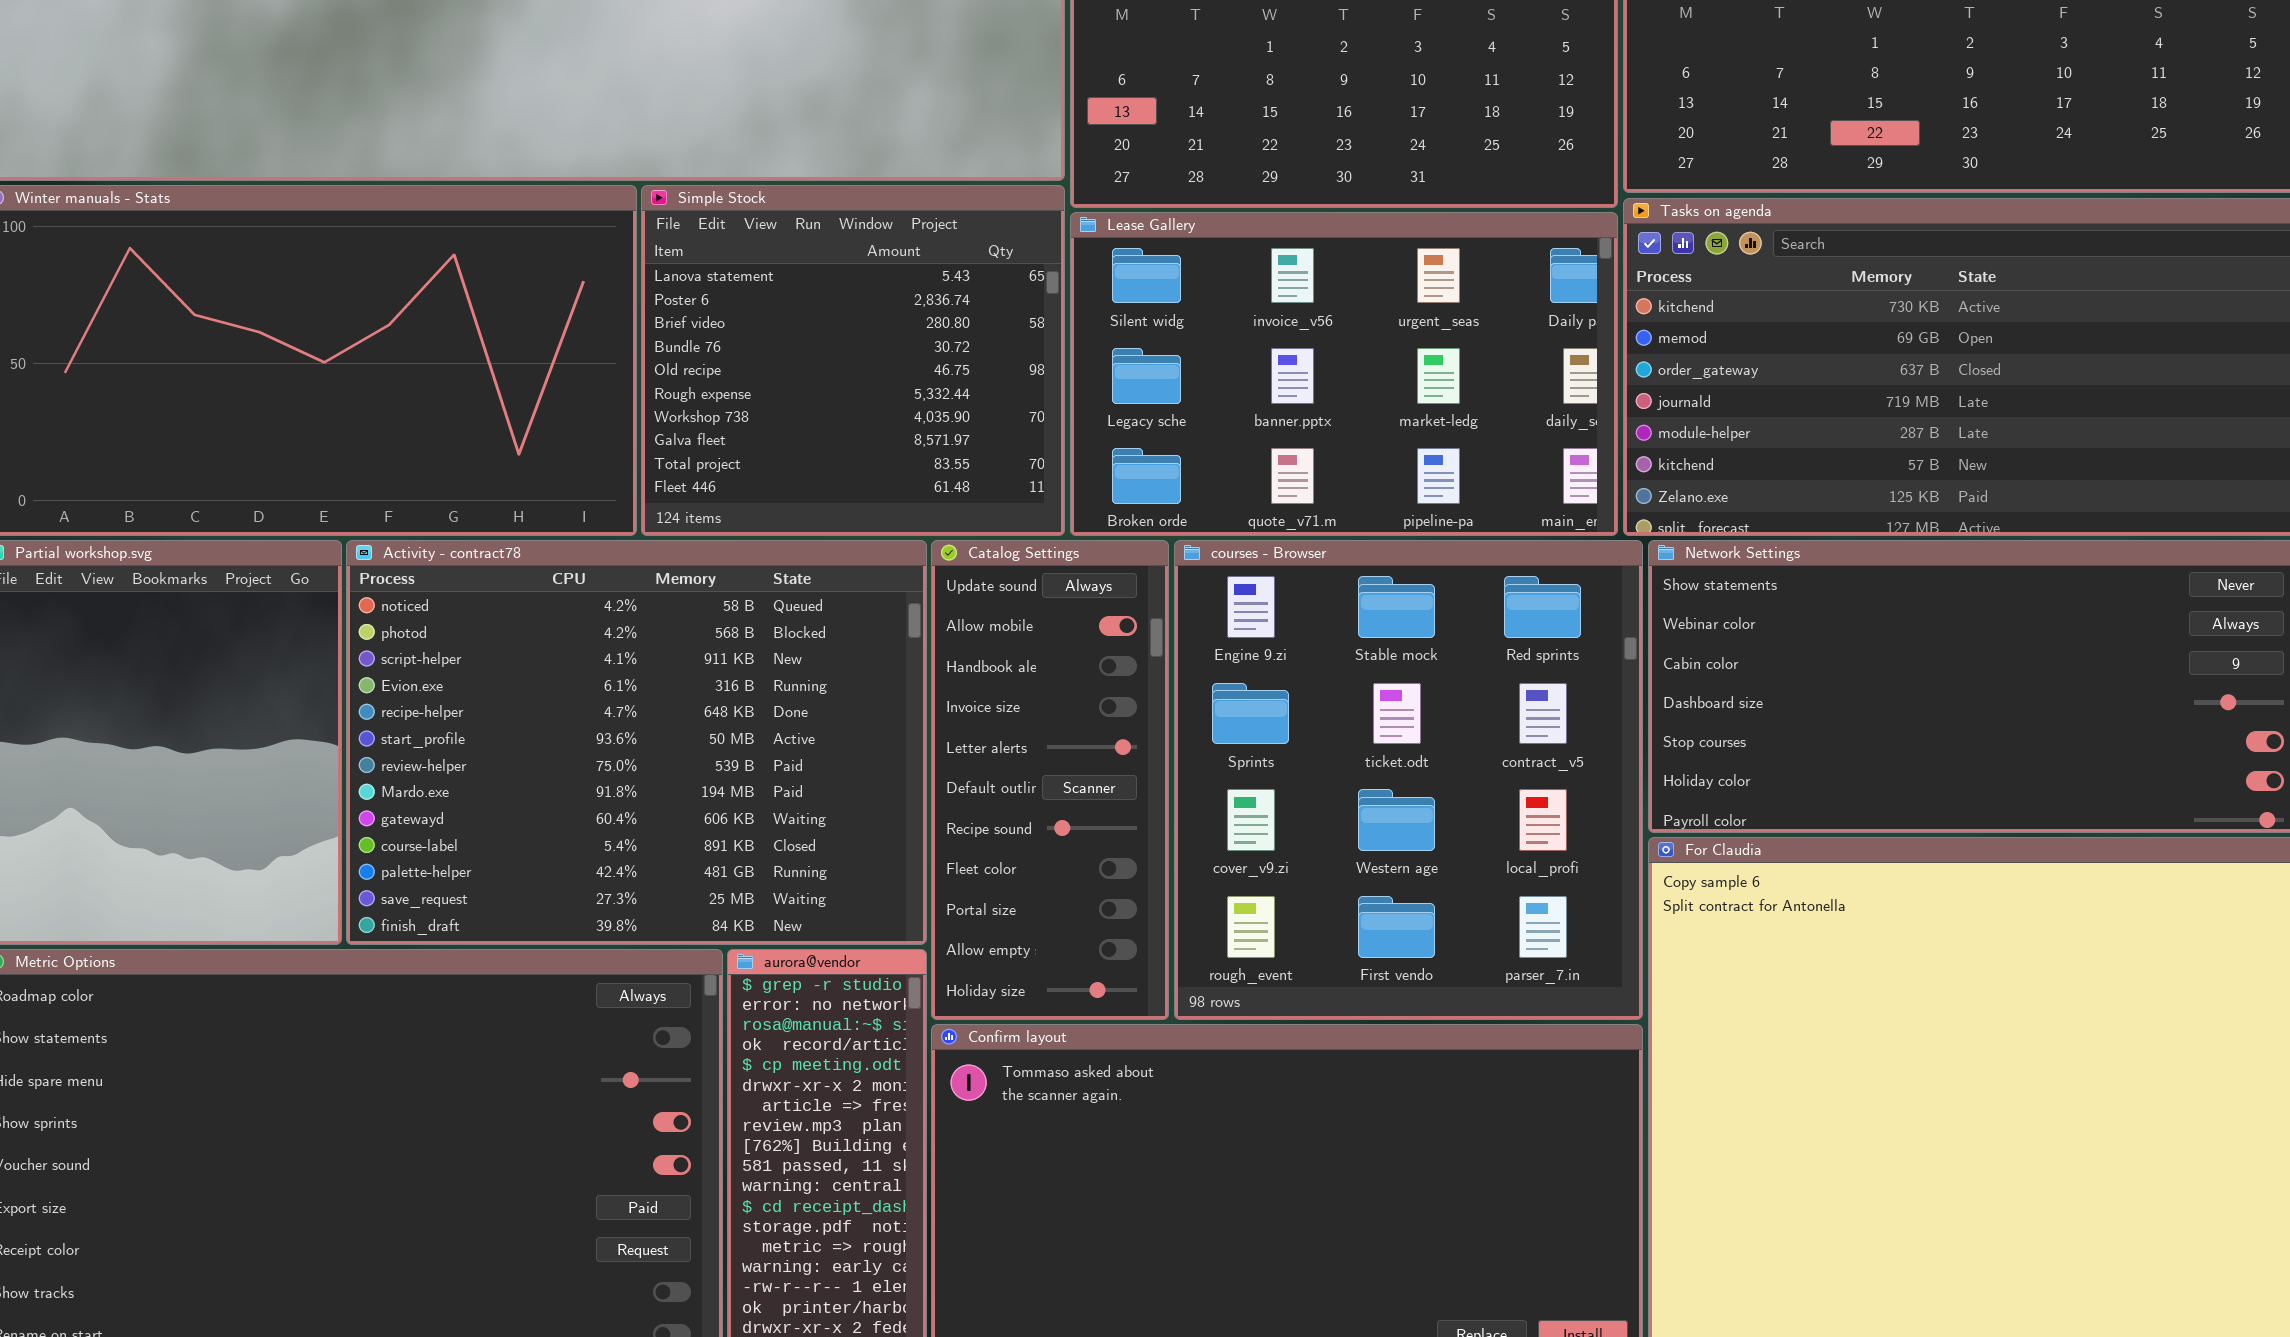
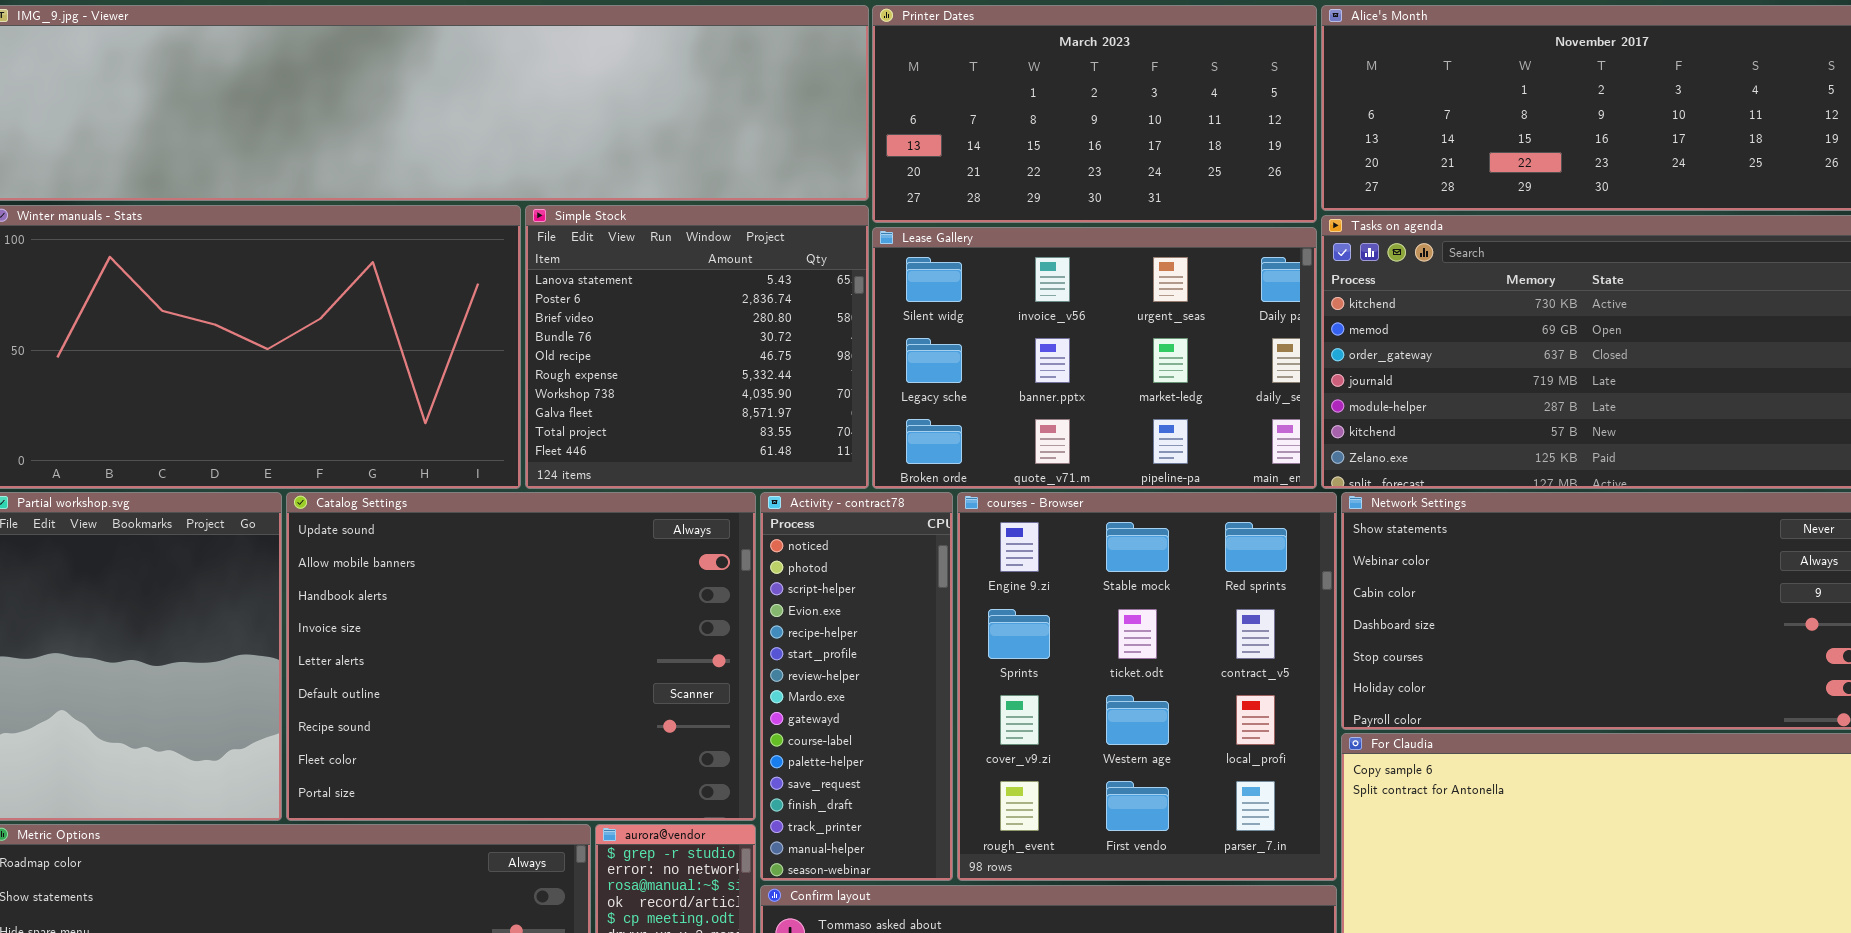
Activity - contract78: [346,540,927,945] -> [760,492,953,881], moved, resized
Catalog Settings: [931,540,1169,1020] -> [286,492,756,821], moved, resized

